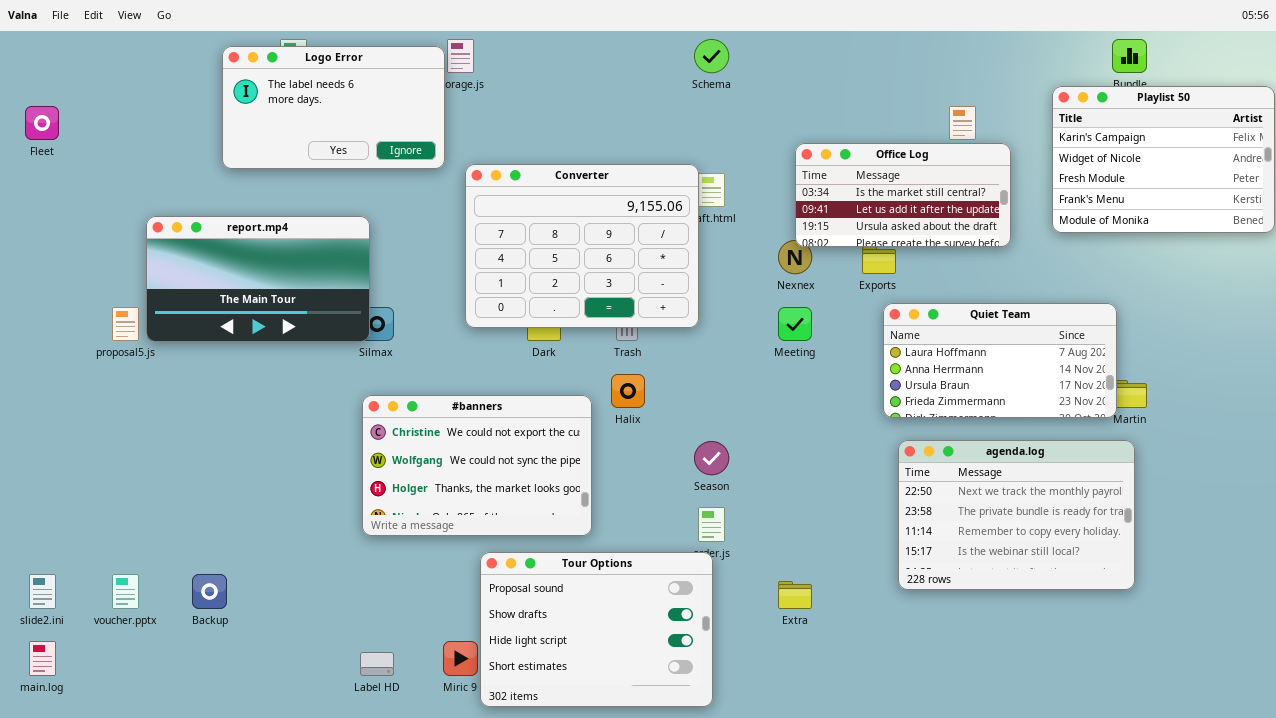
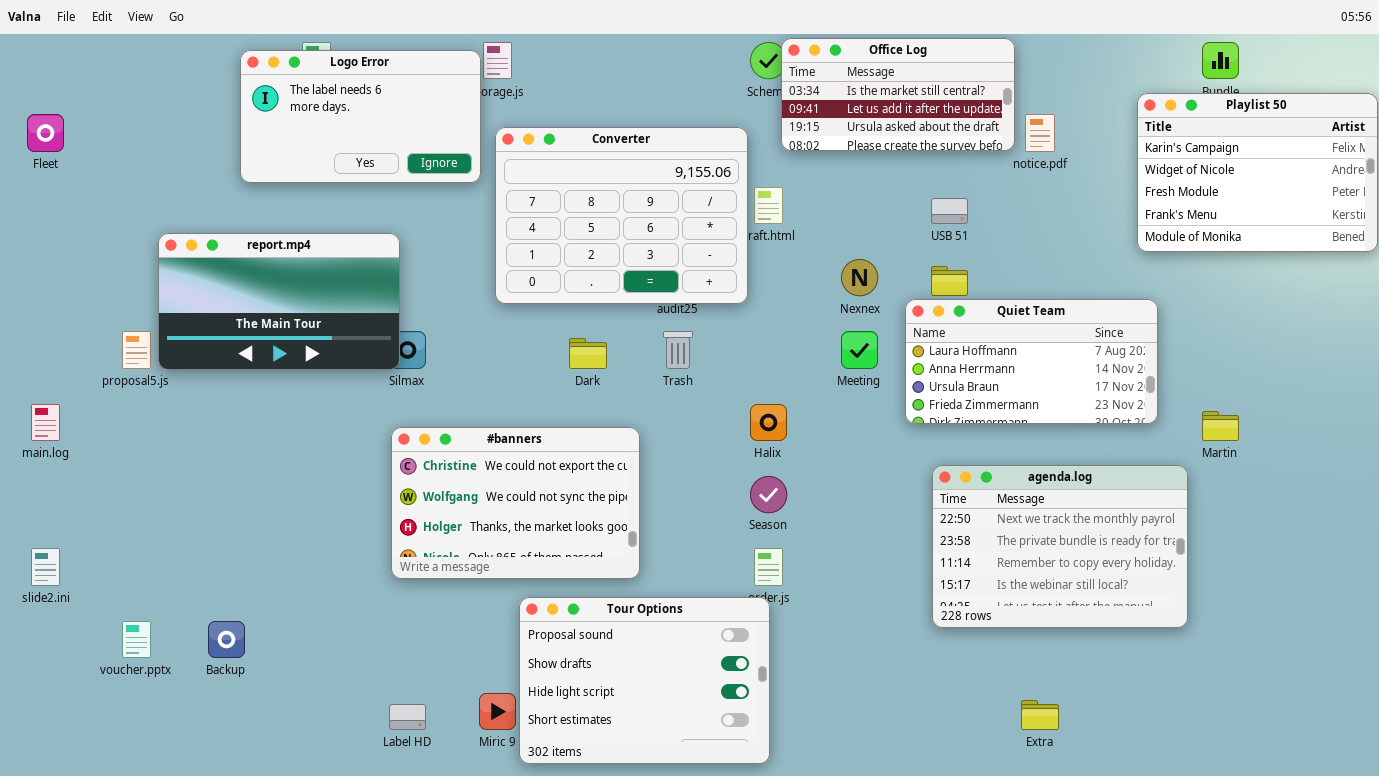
Office Log: [795,143,1011,247] -> [781,38,1015,151], moved
Converter: [465,164,699,328] -> [495,127,748,304], moved
Quiet Team: [883,303,1117,418] -> [905,299,1158,424], moved
Halix: [611,374,645,408] -> [750,404,787,441], moved
agenda.log: [898,440,1135,590] -> [932,465,1188,628], moved
slide2.ini: [29,574,56,609] -> [31,548,60,586], moved
Extra: [778,581,812,609] -> [1021,700,1059,730], moved
main.log: [29,641,56,676] -> [31,404,60,441], moved

